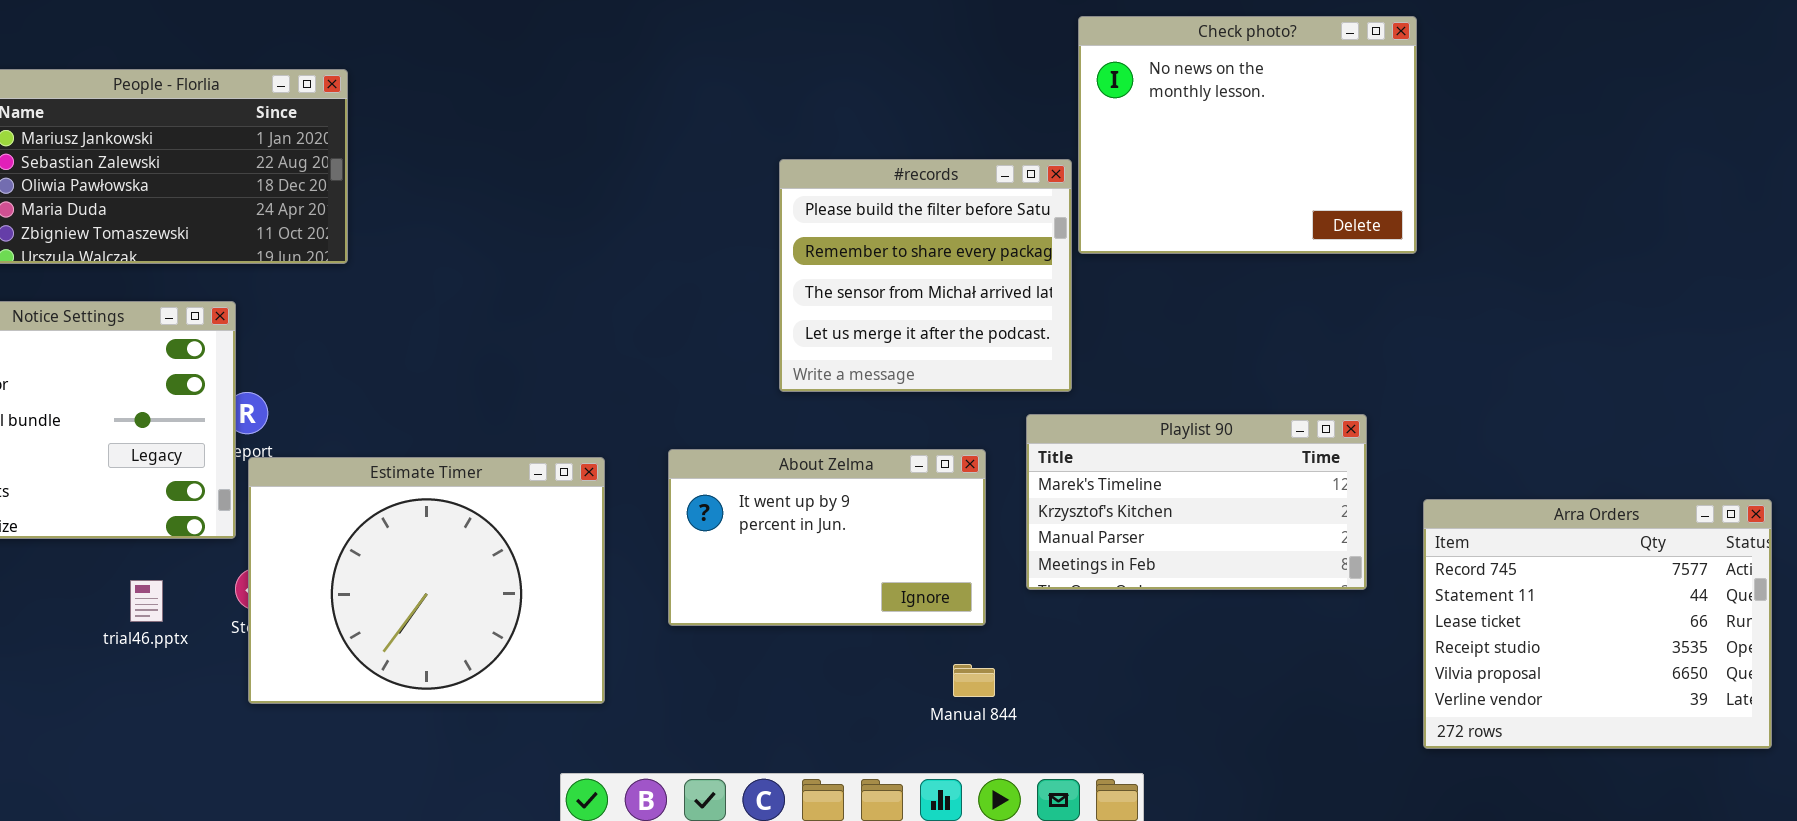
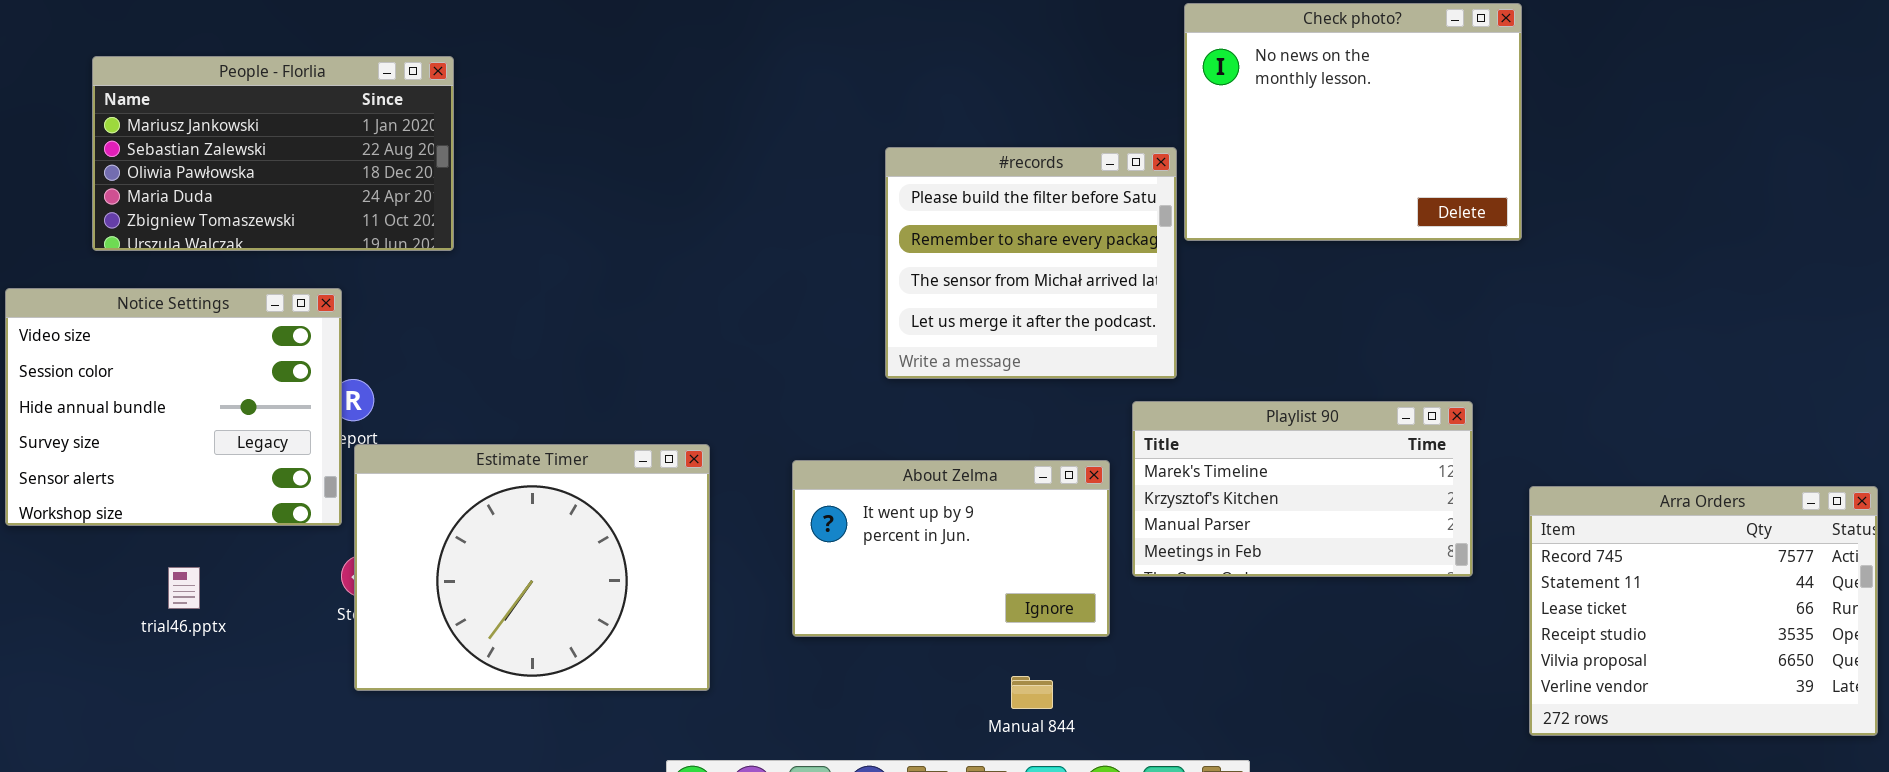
About Zelma: [668,449,986,626] -> [792,460,1110,637], moved
trial46.pptx: [130,580,163,622] -> [168,567,200,609], moved
Manual 844: [953,664,995,697] -> [1011,676,1053,709], moved

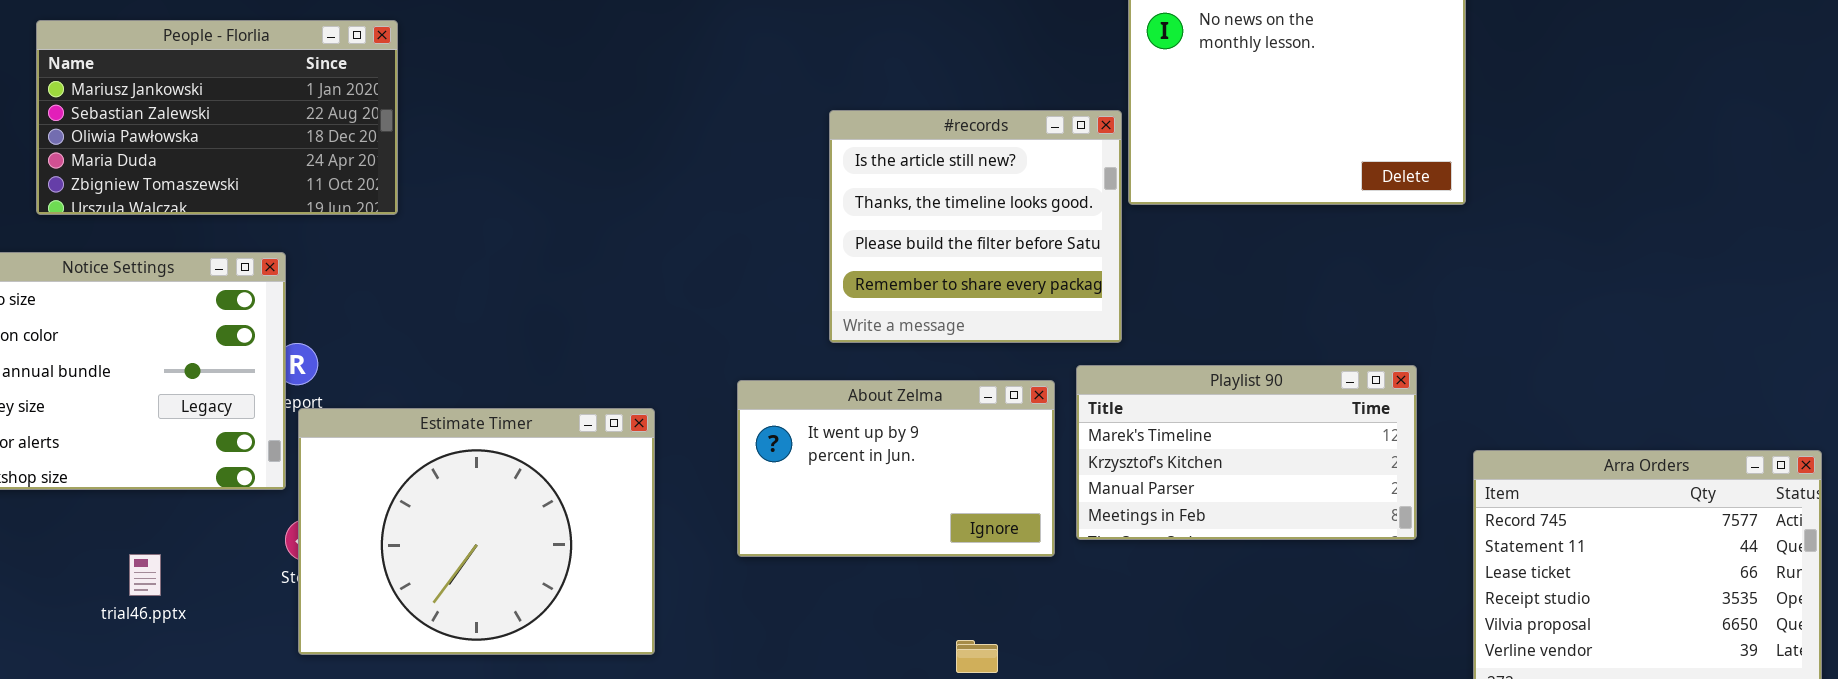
#records: [885,147,1177,379] -> [829,110,1122,343], scrolled up 2 rows
About Zelma: [792,460,1110,637] -> [737,380,1055,557], moved
trial46.pptx: [168,567,200,609] -> [129,554,161,596], moved

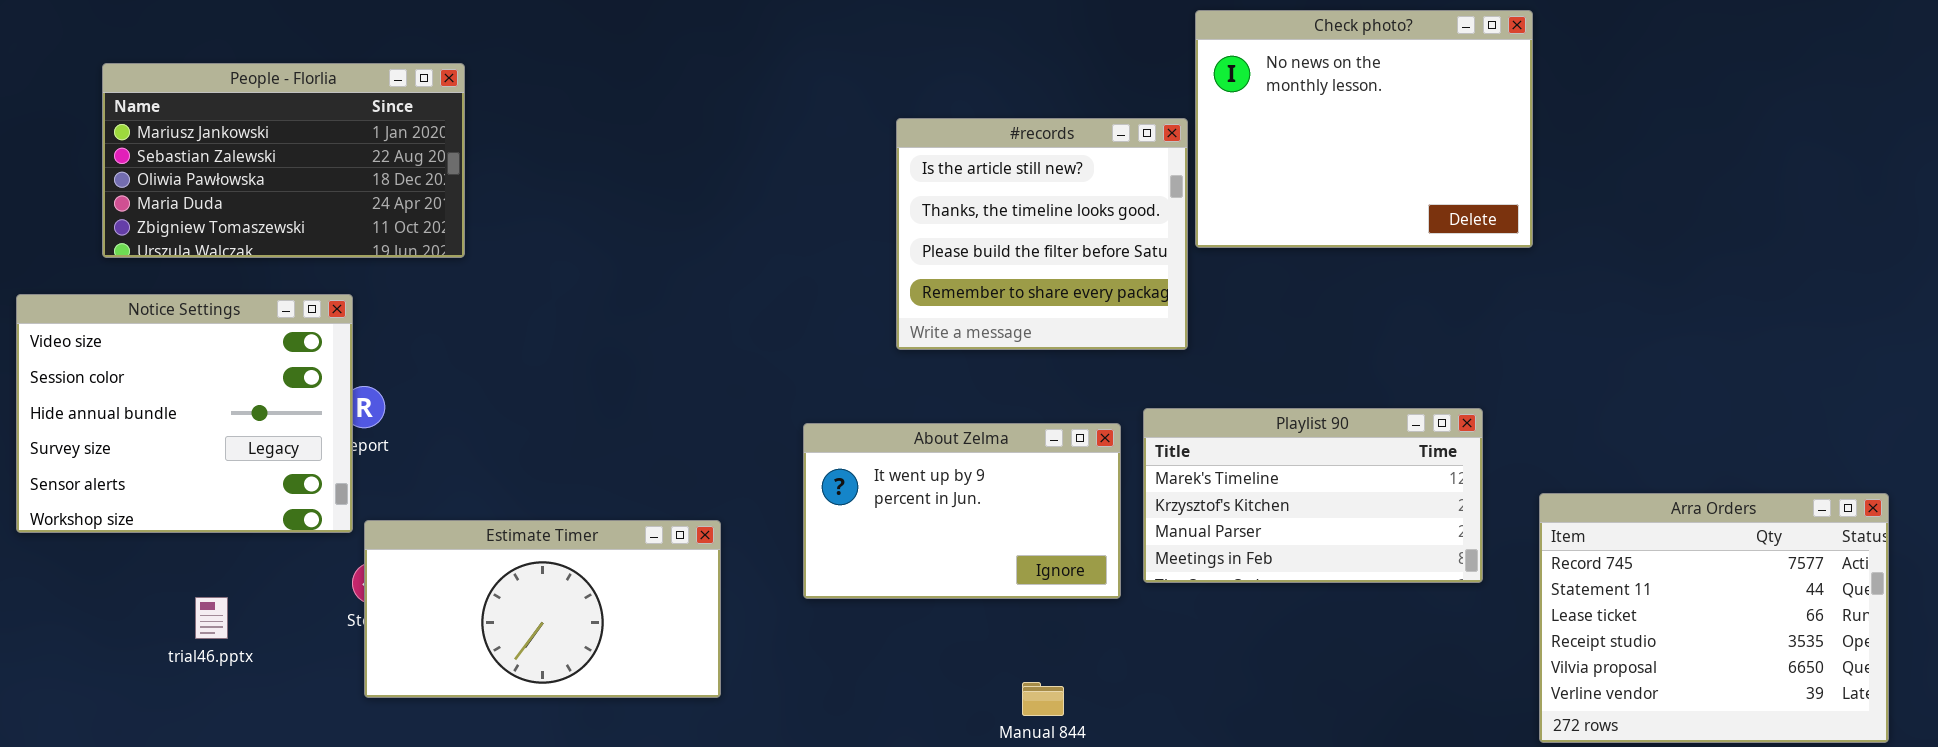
#records: [829,110,1122,343] -> [896,118,1188,350], moved
Estimate Timer: [298,408,655,655] -> [364,520,721,698], resized

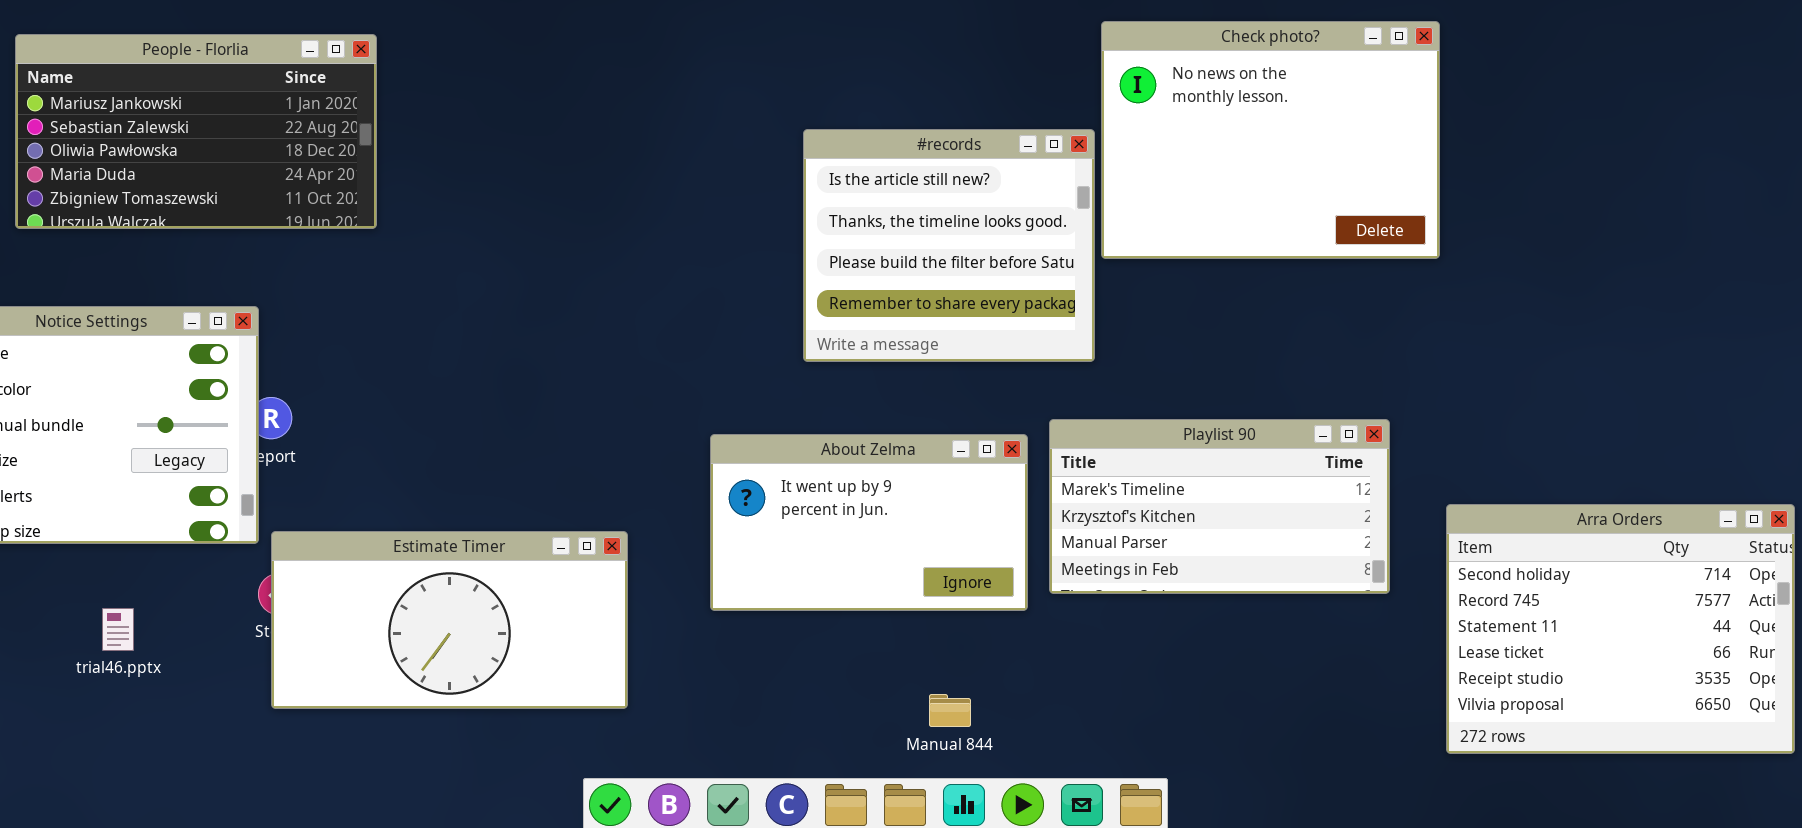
People - Florlia: [102,63,465,258] -> [15,34,377,229], moved
Arra Orders: [1539,493,1889,743] -> [1446,504,1795,754], scrolled up 1 row

